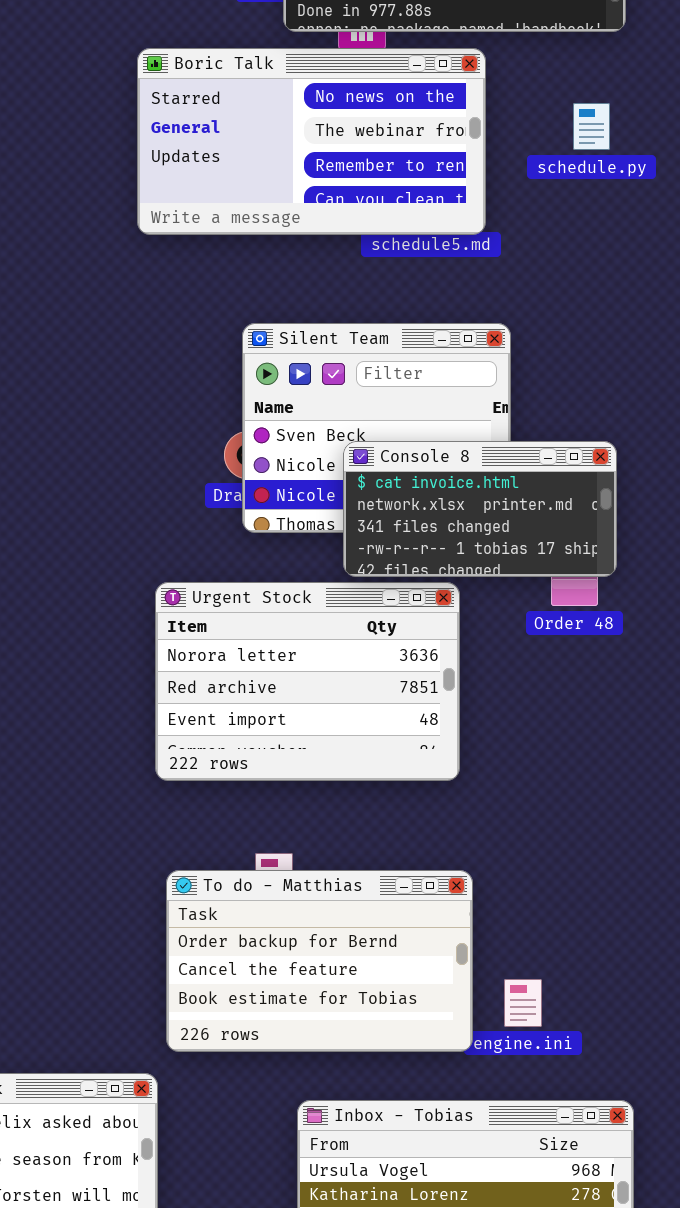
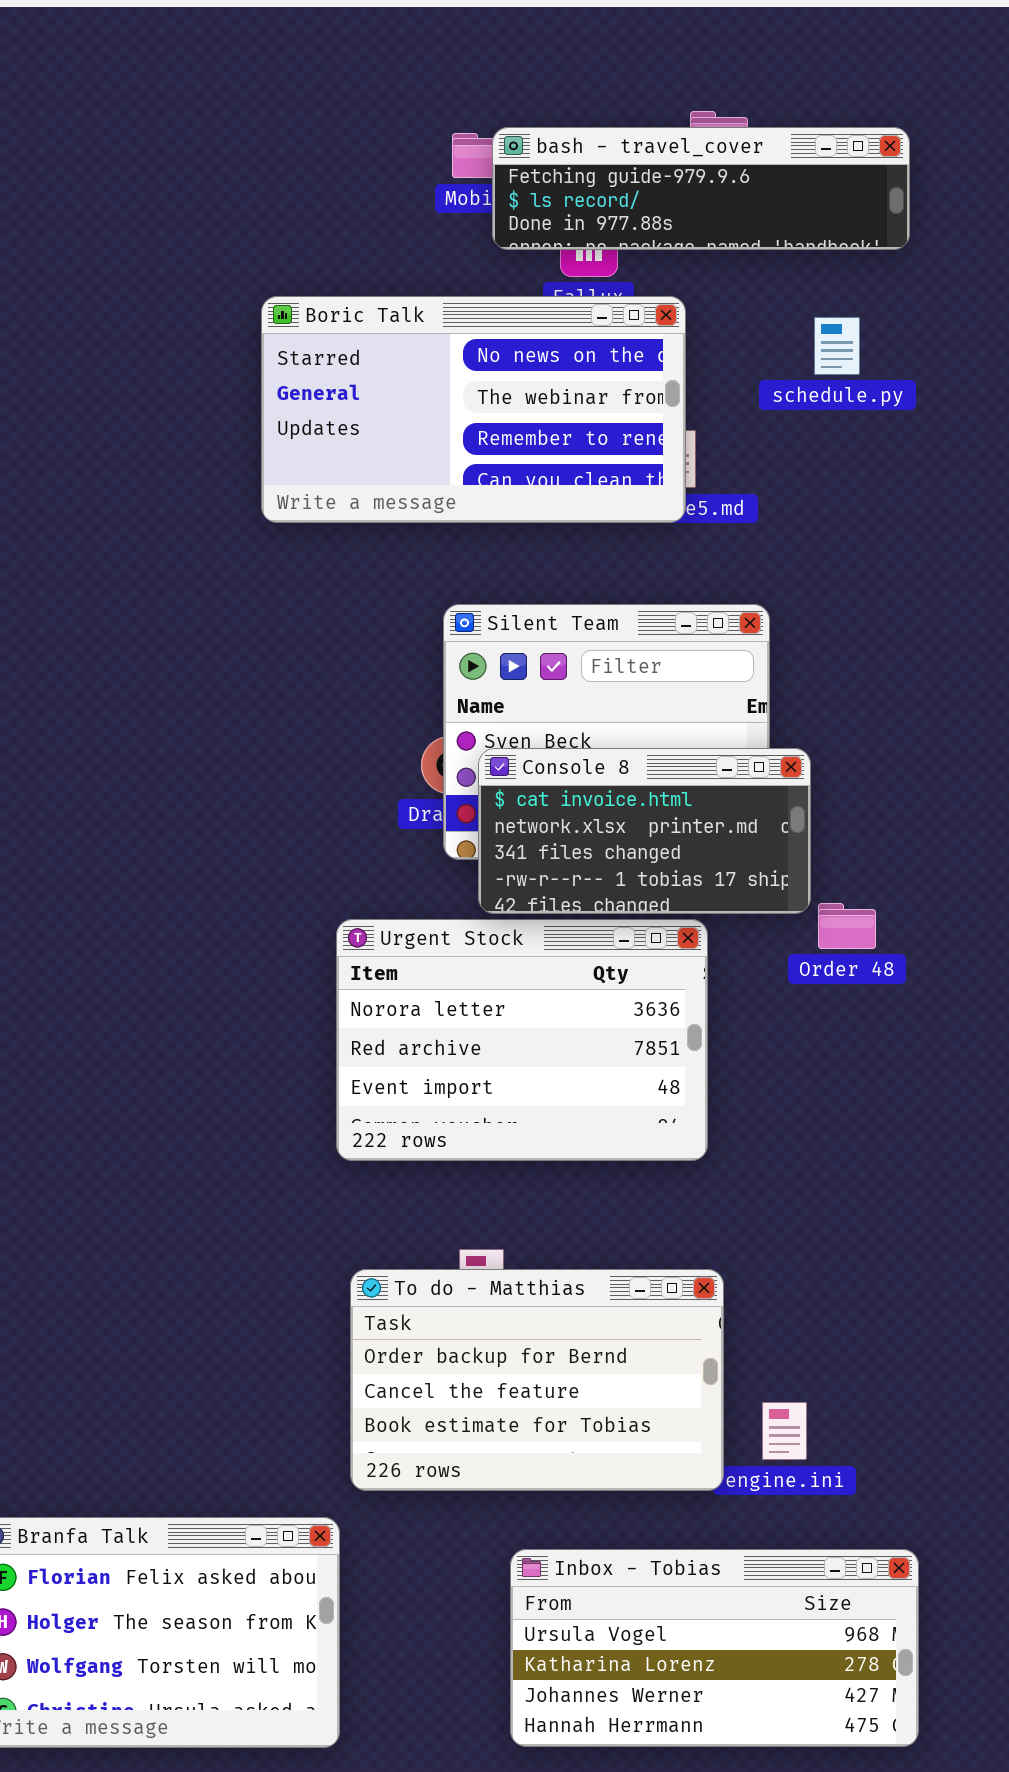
Boric Talk: [137,48,486,235] -> [261,296,686,523], moved
schedule.py: [573,103,610,150] -> [814,317,860,375], moved
Console 8: [343,441,617,577] -> [478,748,811,914], moved

